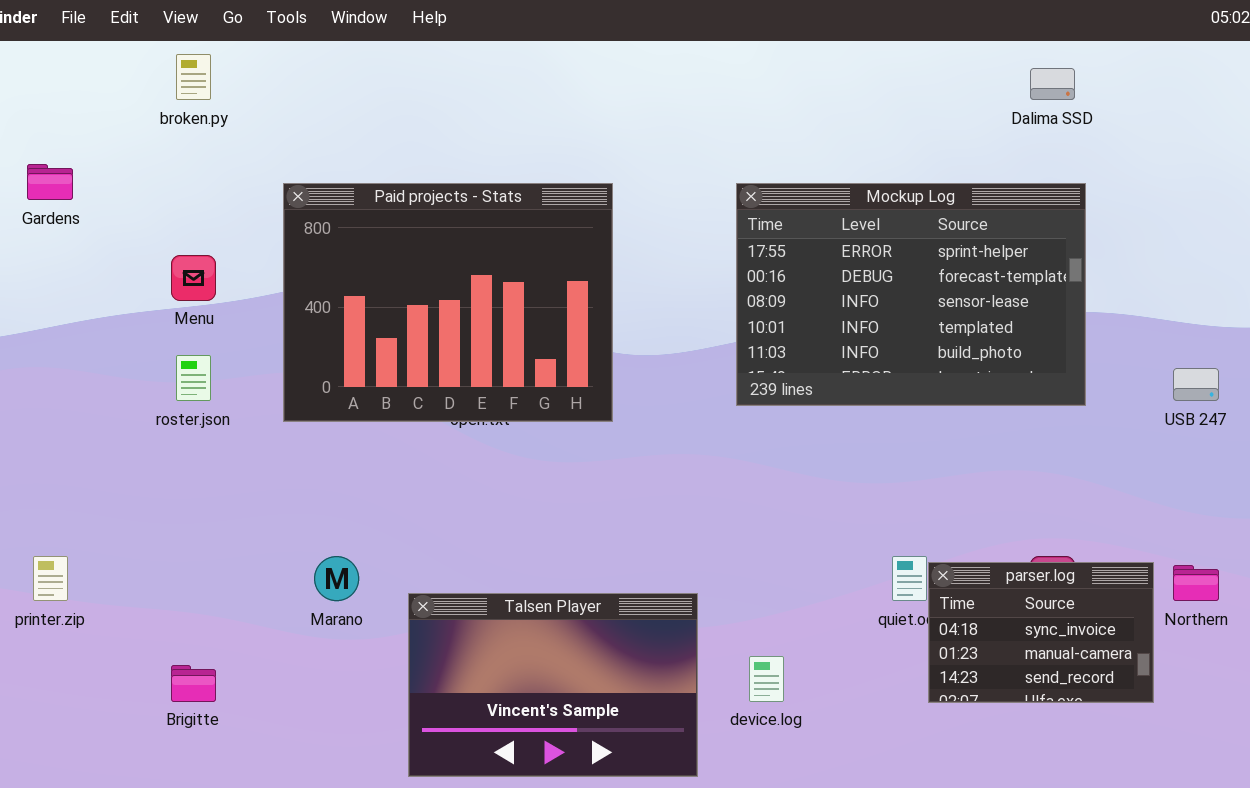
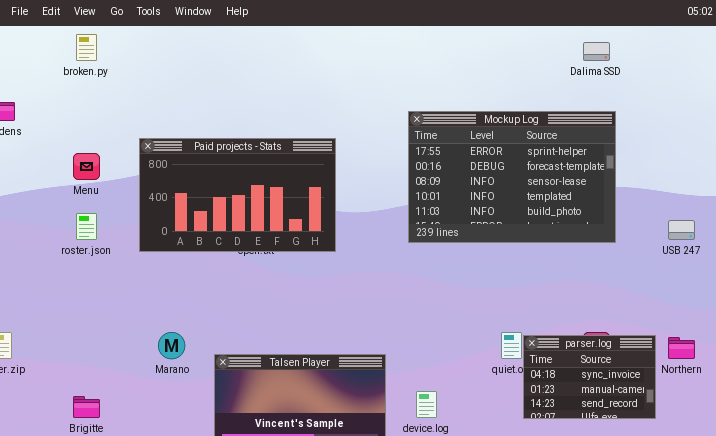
Paid projects - Stats: [283,183,613,422] -> [139,138,336,252], resized

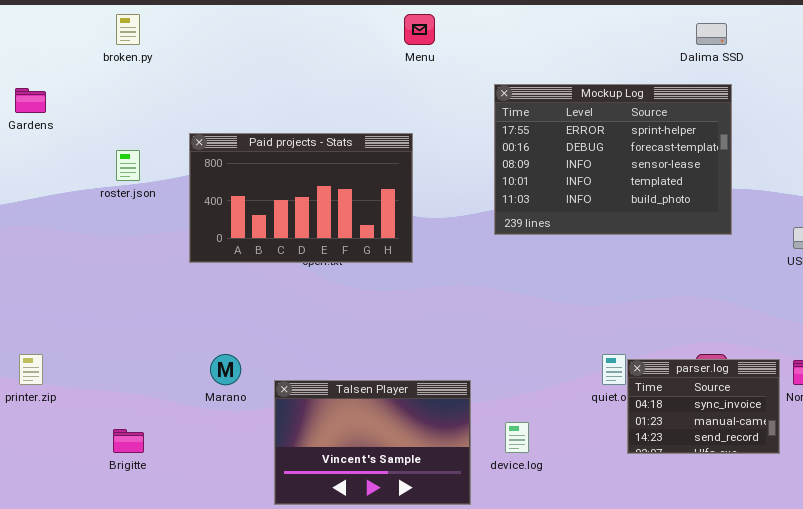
Mockup Log: [408,111,616,243] -> [494,84,732,235], moved
Menu: [73,153,100,180] -> [404,14,435,45], moved
roster.json: [76,213,97,240] -> [116,150,140,181], moved

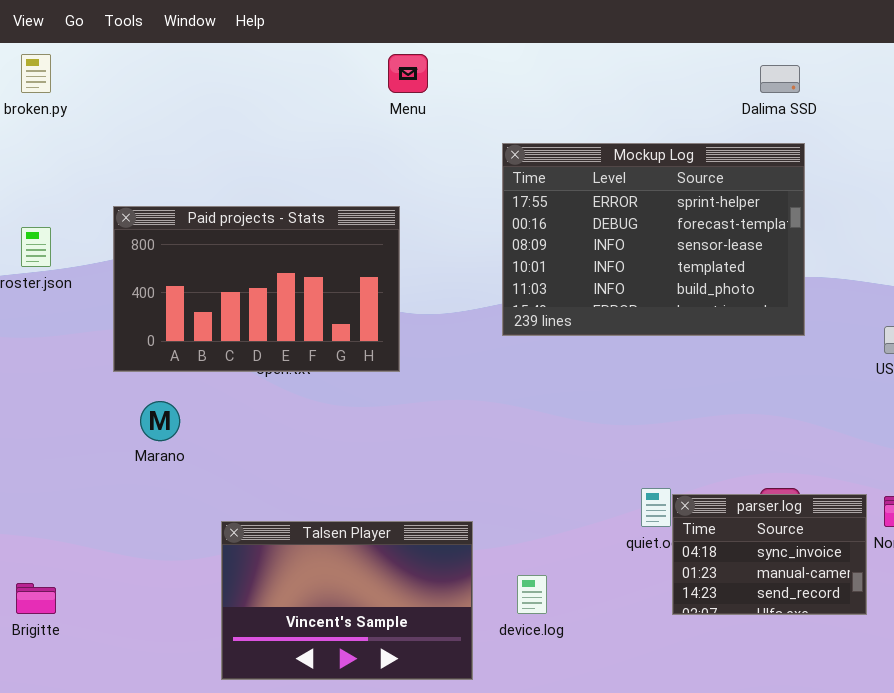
Marano: [210,354,241,385] -> [140,401,180,441], moved

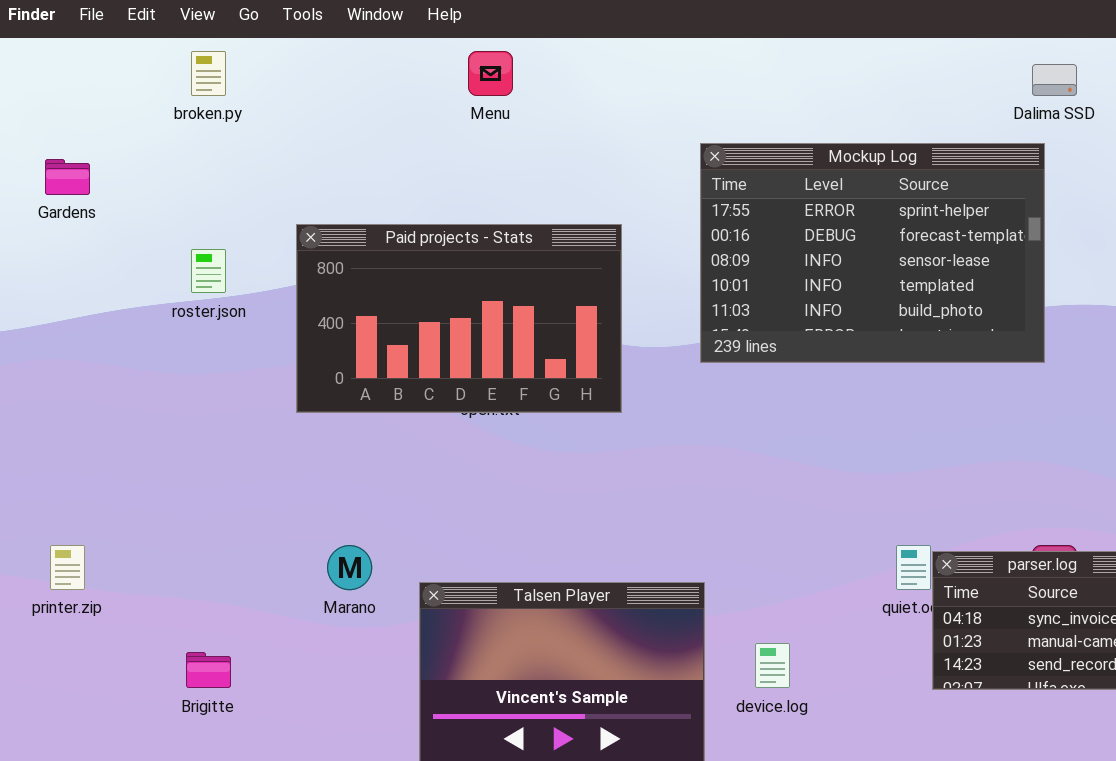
Menu: [388,54,428,93] -> [468,51,513,96], moved
Mockup Log: [502,143,805,336] -> [700,143,1045,363], moved
Marano: [140,401,180,441] -> [327,545,372,590], moved

